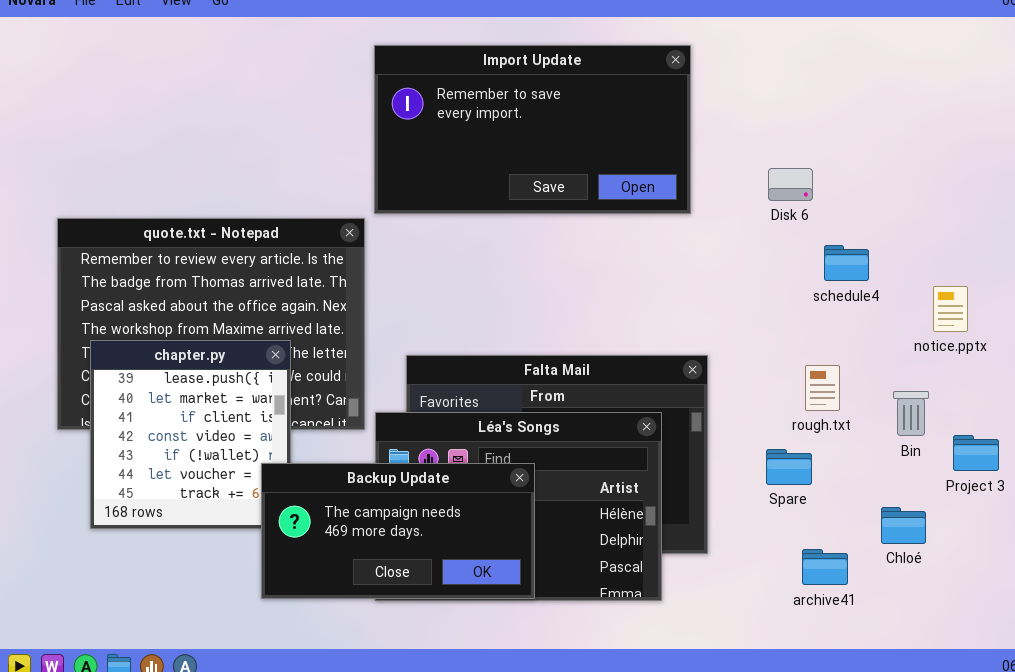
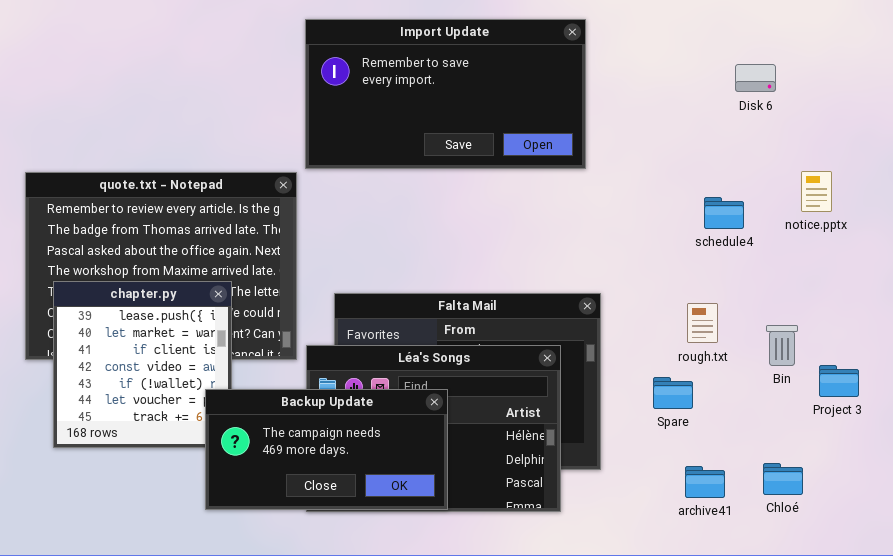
Disk 6: [768,168,813,201] -> [735,64,776,92], moved
notice.pptx: [933,286,968,332] -> [801,171,832,212], moved
Chloé: [881,507,926,544] -> [763,463,803,495], moved

